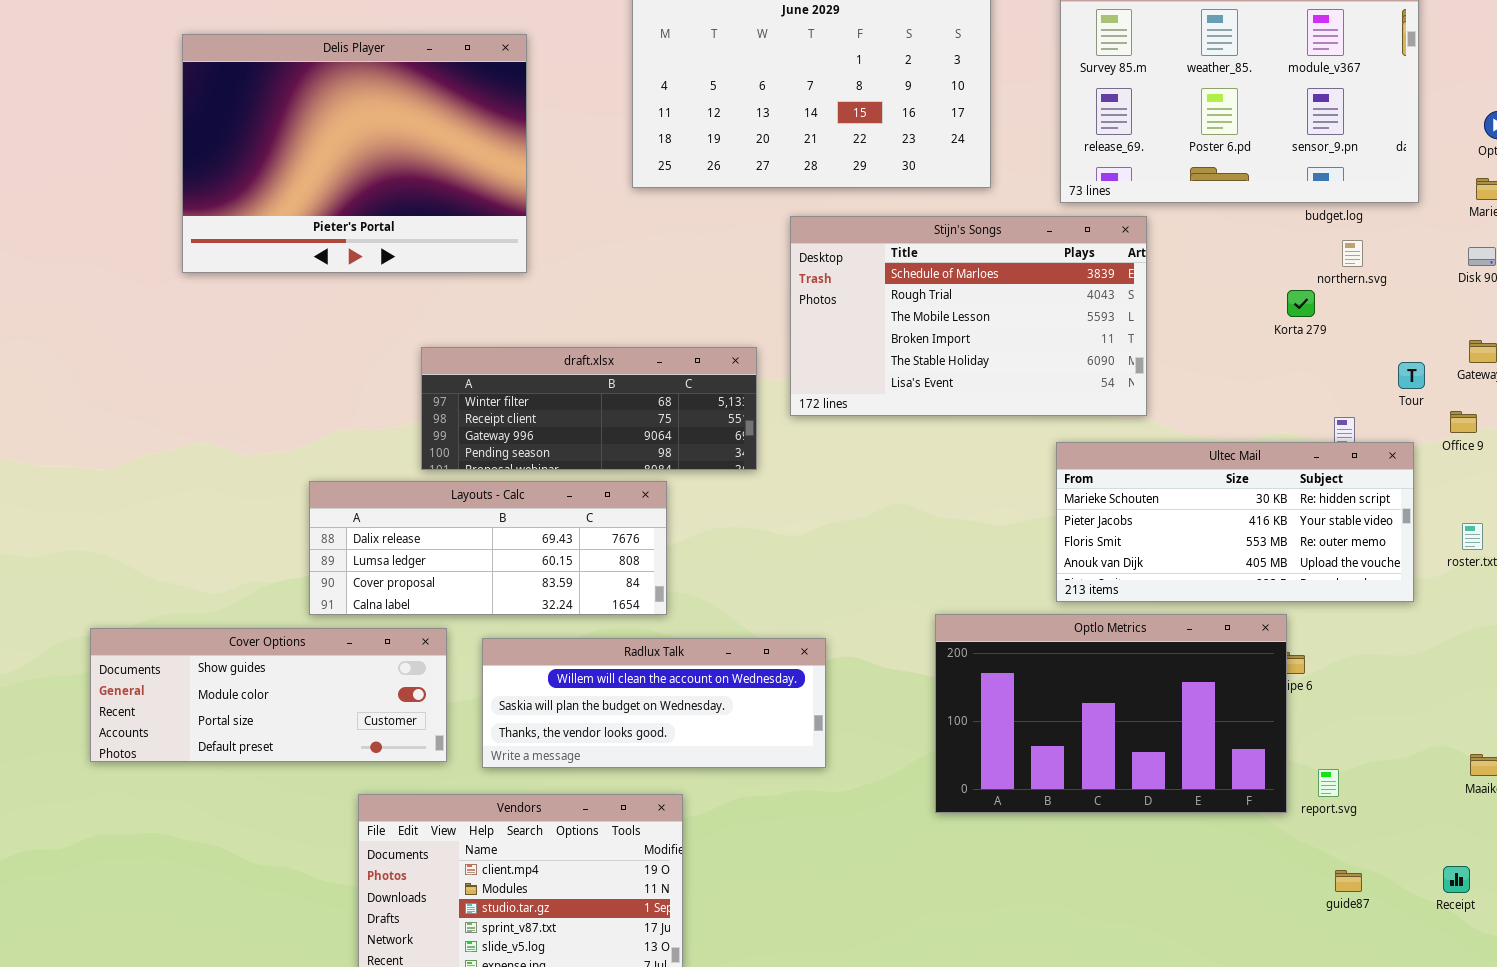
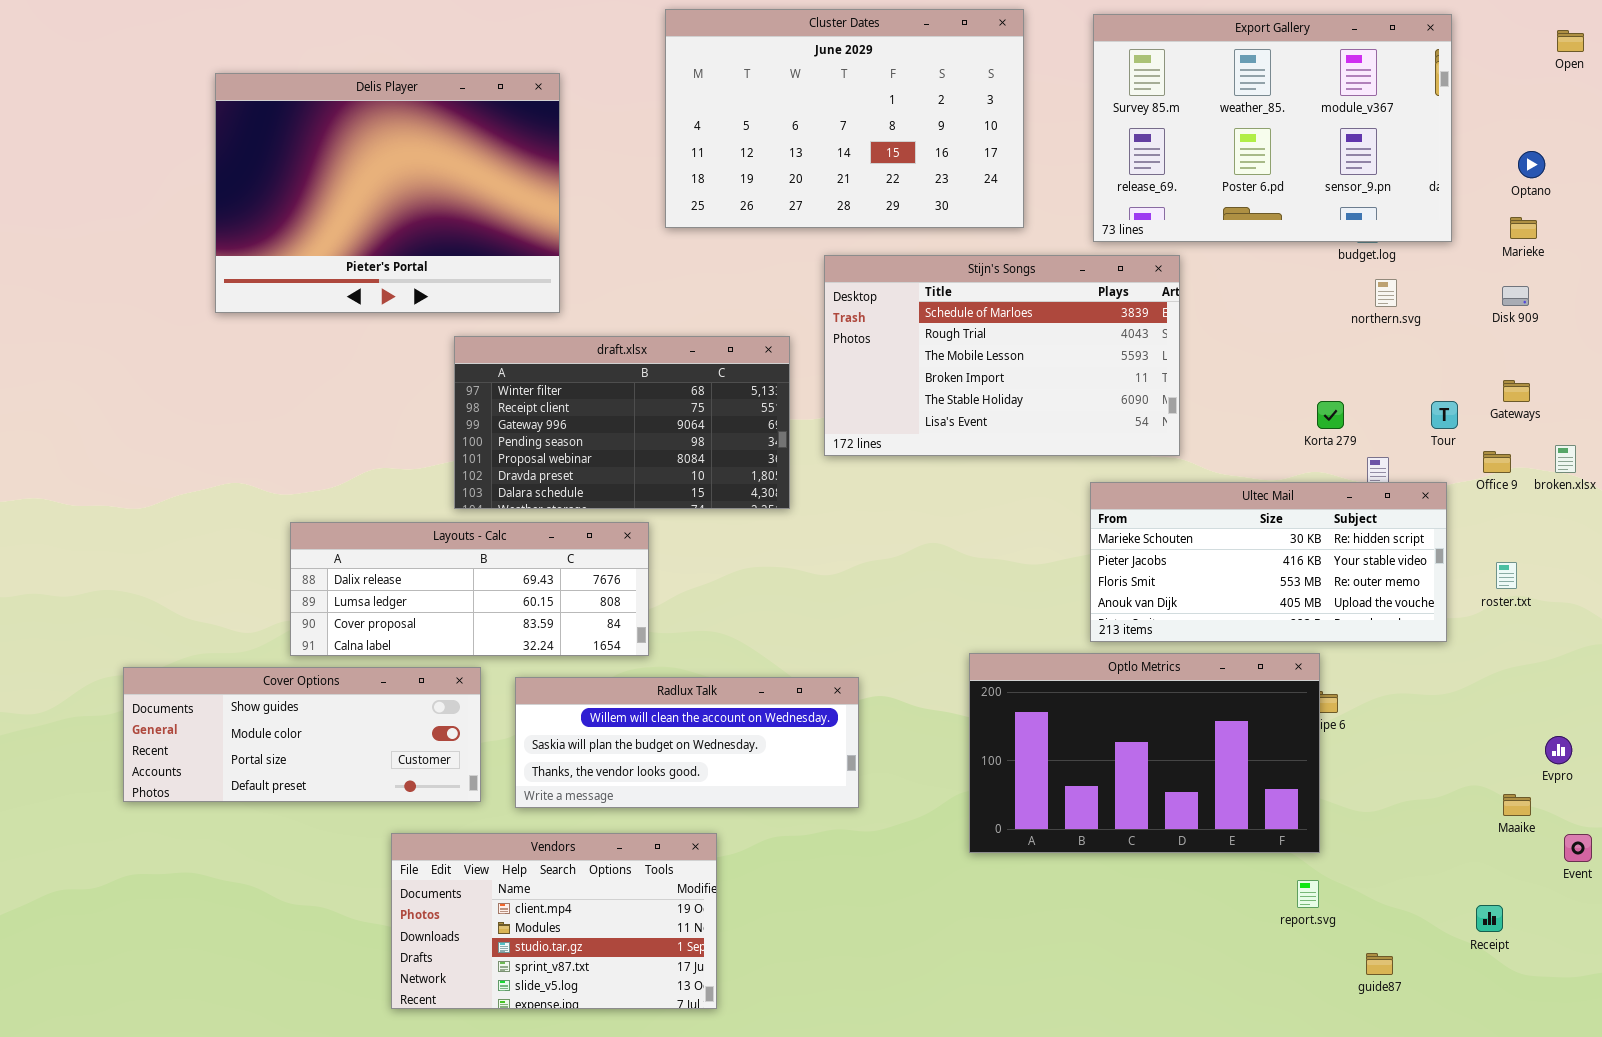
Korta 279: [1287,290,1315,317] -> [1317,401,1344,429], moved
draft.xlsx: [421,347,757,470] -> [454,336,790,509], resized
Layouts - Calc: [309,481,667,615] -> [290,522,649,656], moved
report.svg: [1318,769,1339,797] -> [1297,880,1319,908], moved
guide87: [1335,870,1362,892] -> [1366,953,1393,975], moved

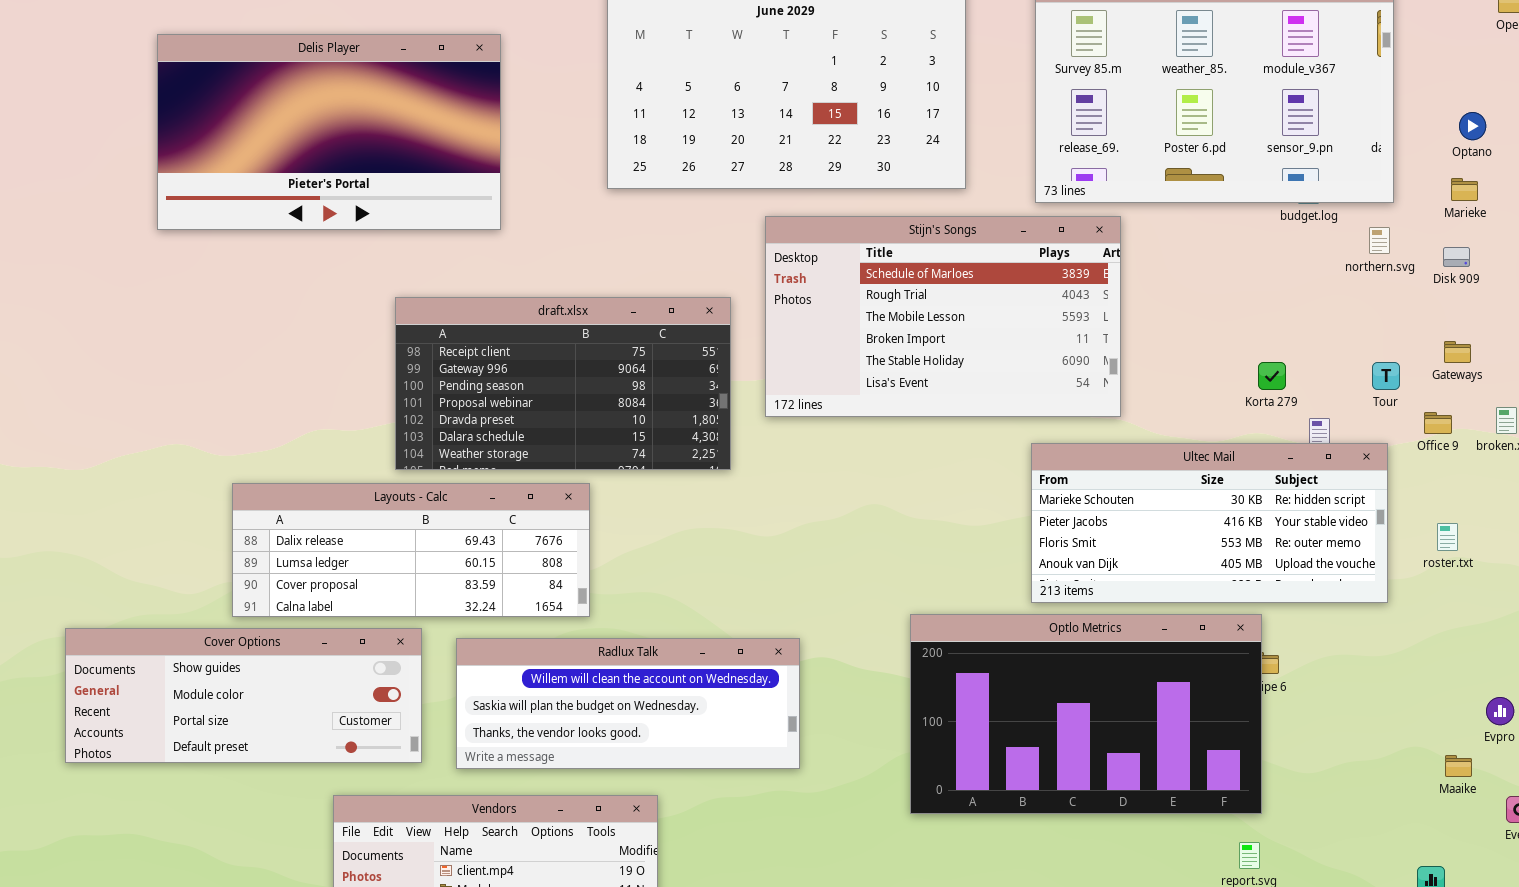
Delis Player: [215,73,560,313] -> [157,34,501,230], resized
northern.svg: [1375,279,1397,307] -> [1369,227,1390,254], moved
draft.xlsx: [454,336,790,509] -> [395,297,731,470], scrolled down 1 row

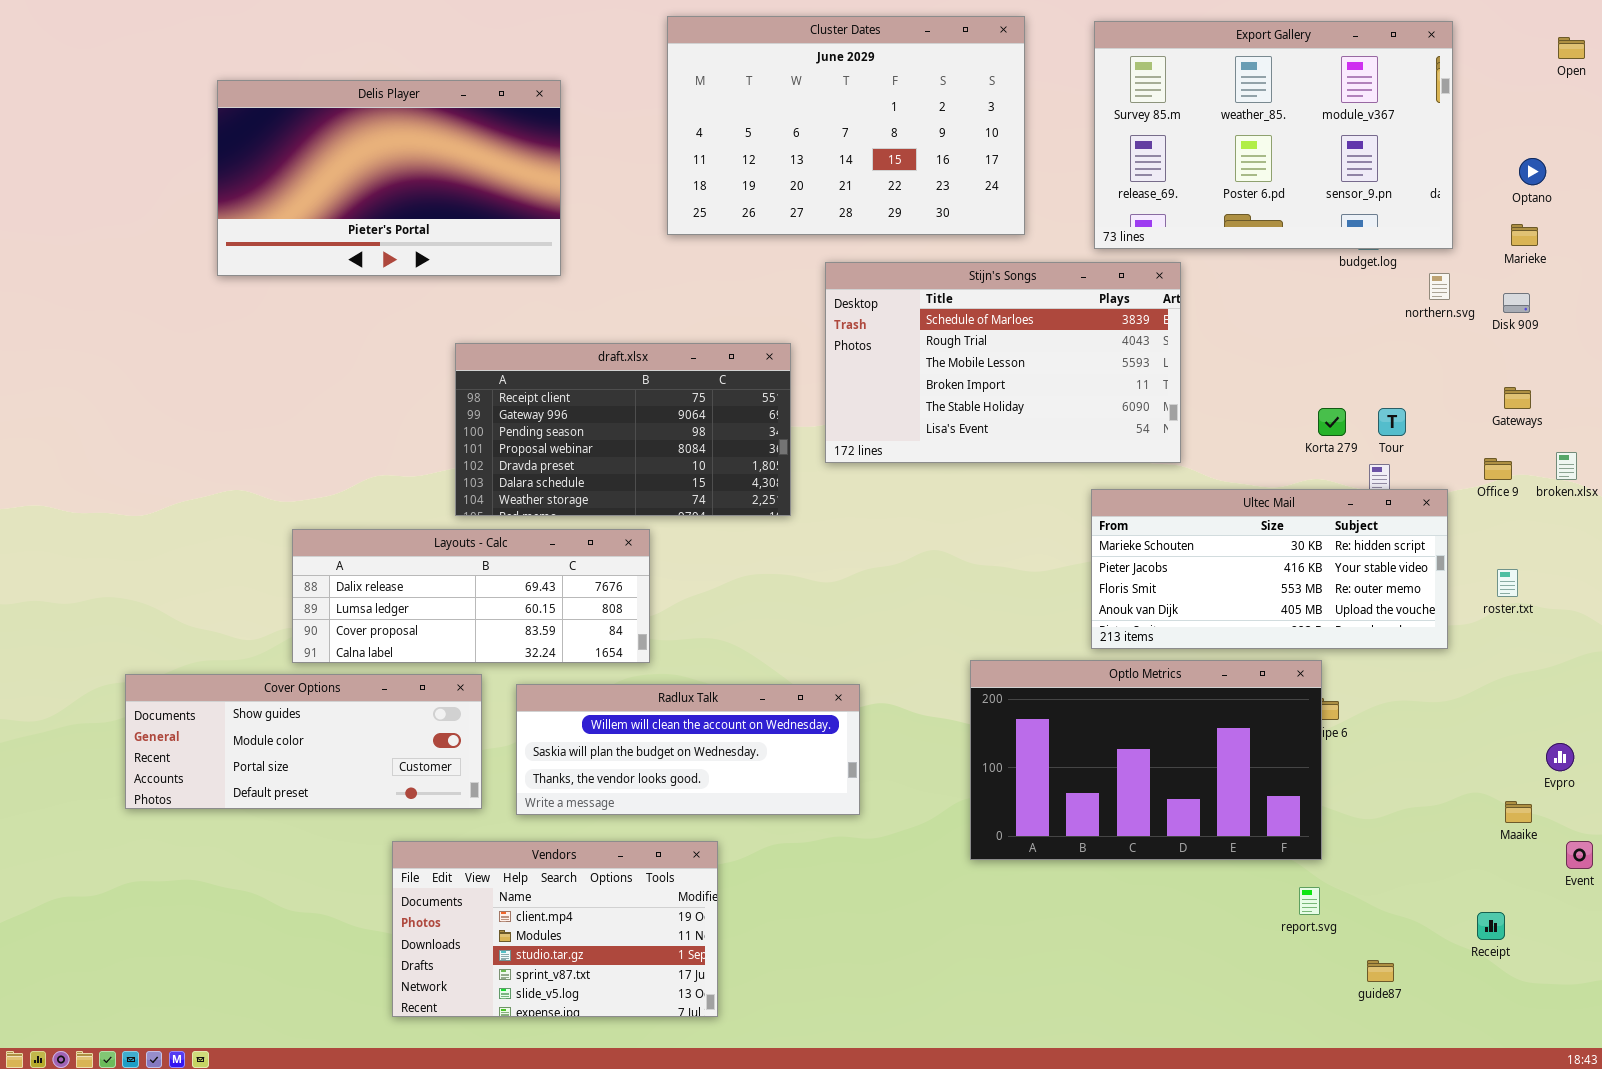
Tour: [1372,362,1400,390] -> [1378,408,1406,436], moved

